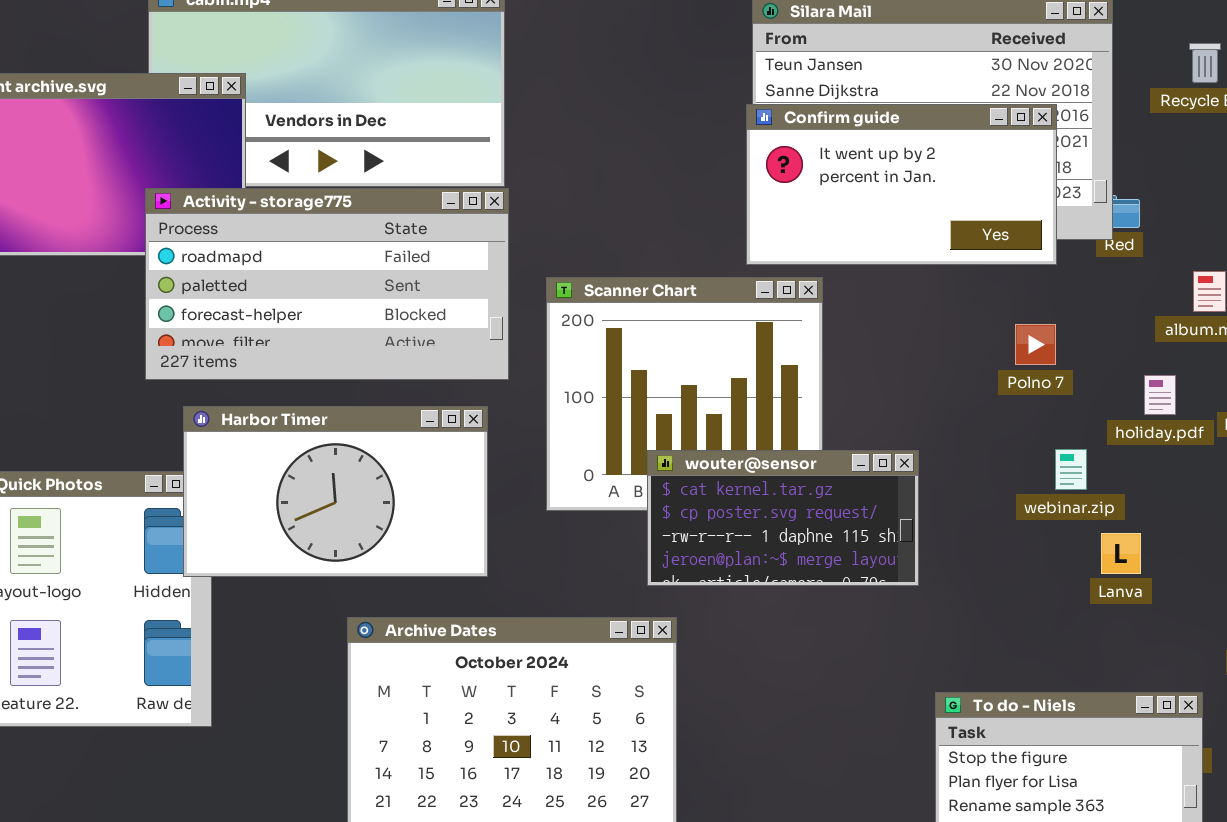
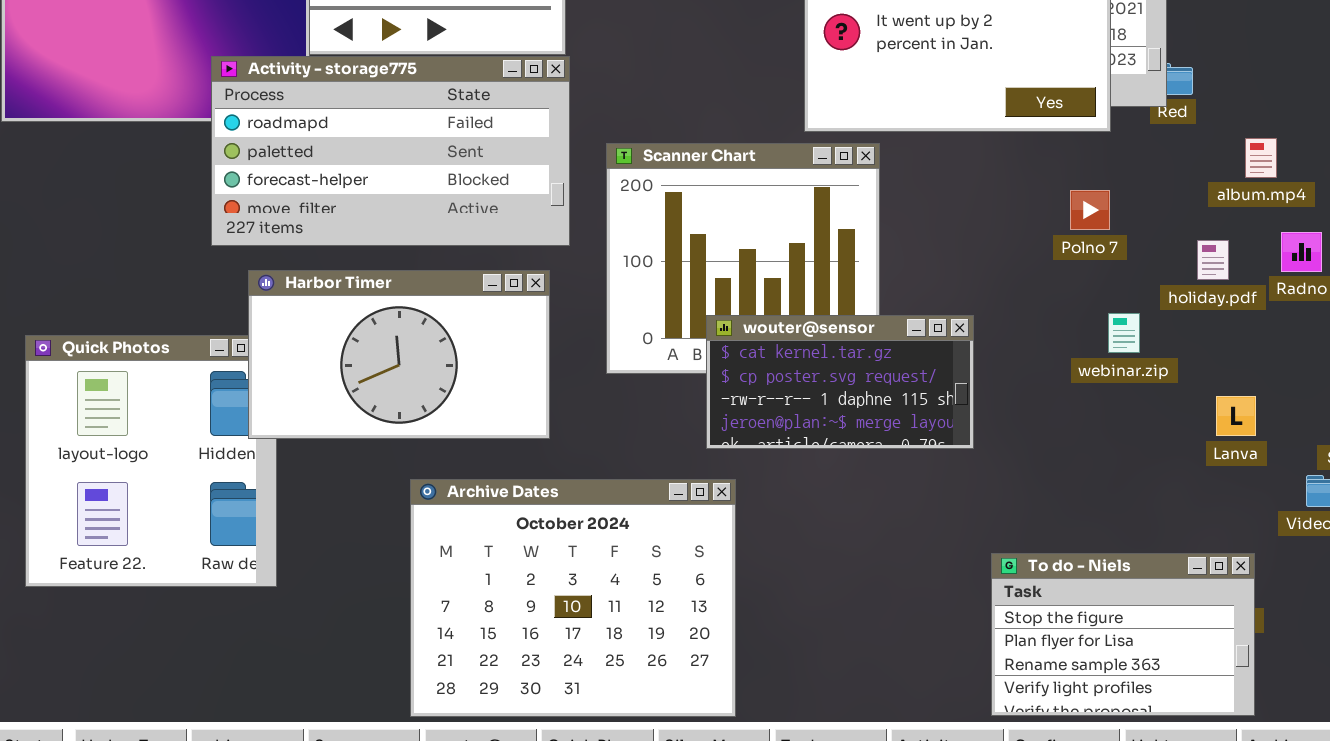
Lanva: [1101,533,1141,574] -> [1216,396,1256,436], moved

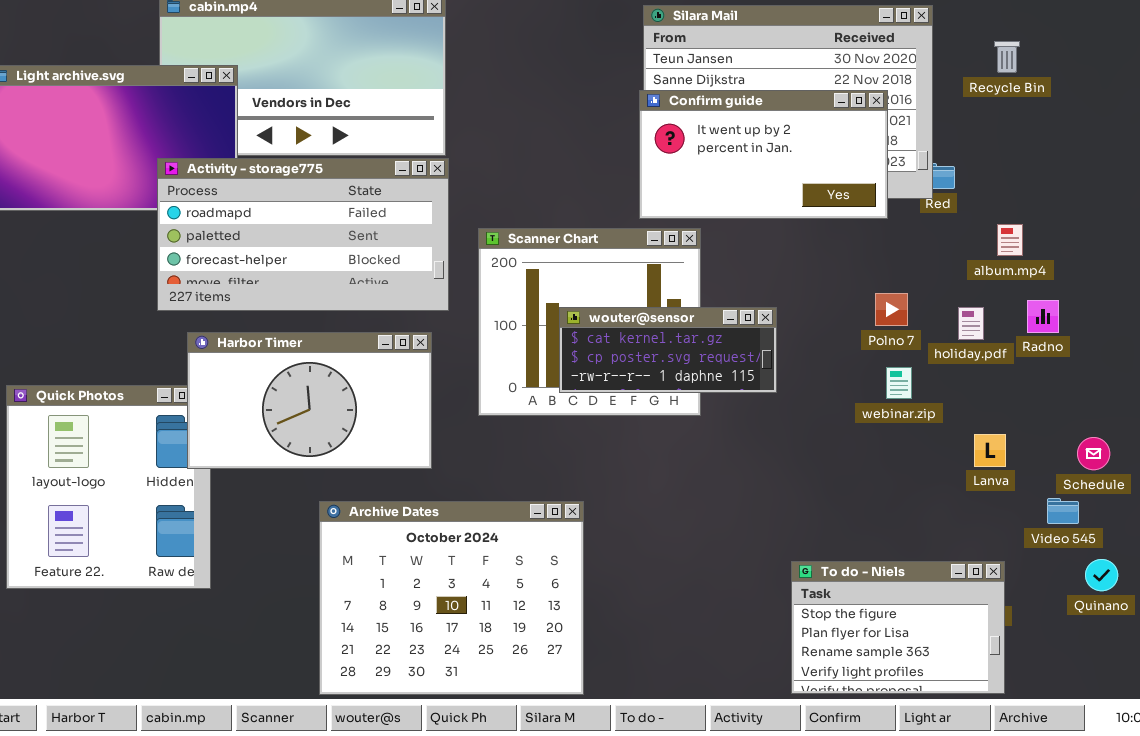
Polno 7: [1070,190,1110,230] -> [875,293,908,326], moved
wouter@sensor: [706,315,974,449] -> [559,307,777,393], moved, resized

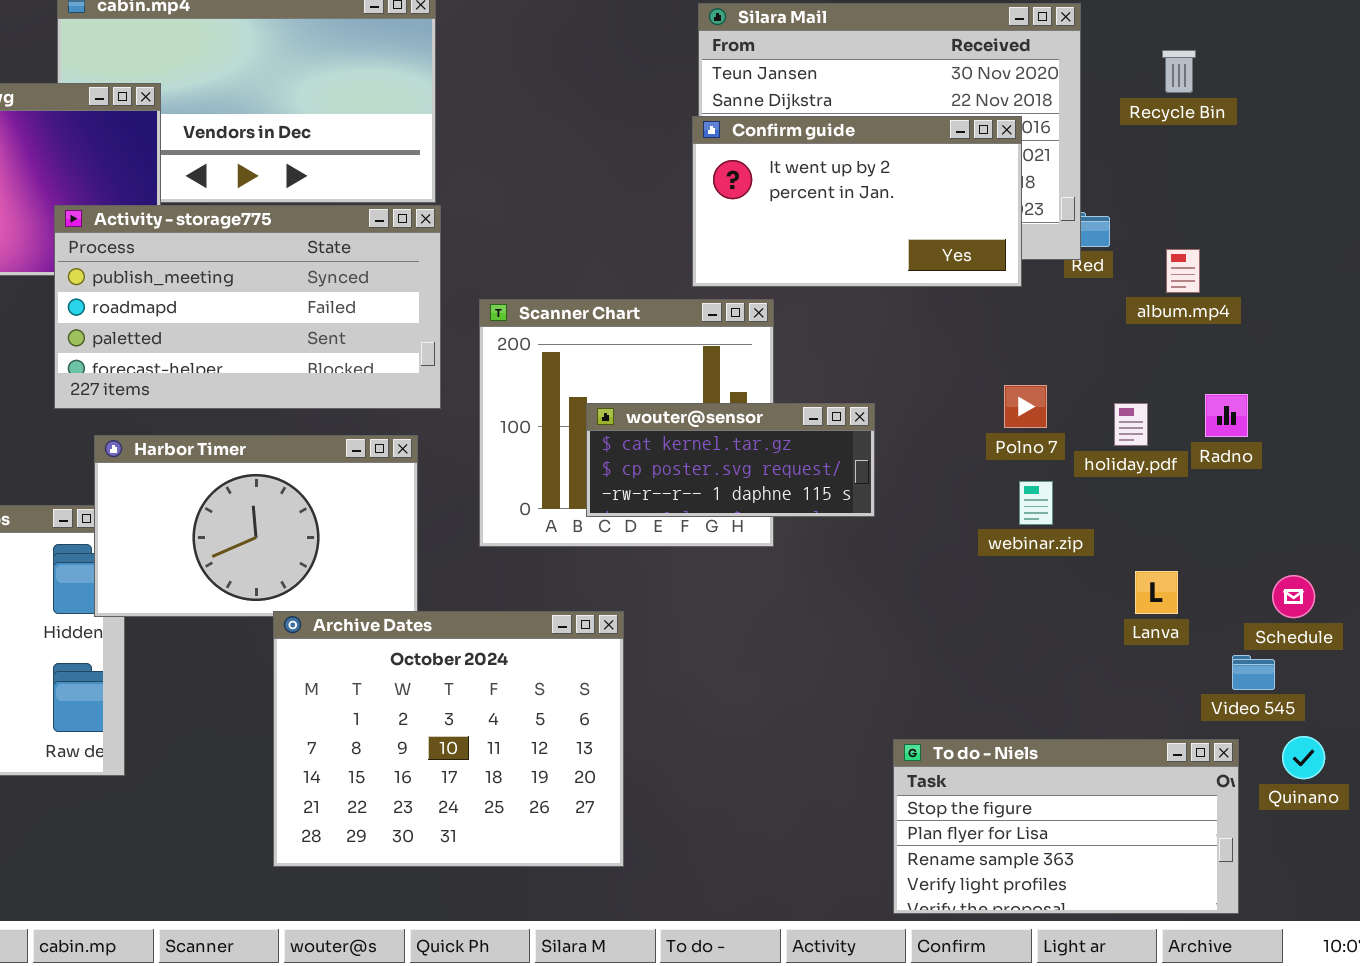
Activity - storage775: [157,158,449,311] -> [54,205,441,409], scrolled up 1 row
album.mp4: [997,224,1023,256] -> [1166,249,1200,293], moved
Archive Dates: [319,501,584,695] -> [273,611,624,867], moved
To do - Niels: [791,561,1005,694] -> [893,739,1239,914], resized

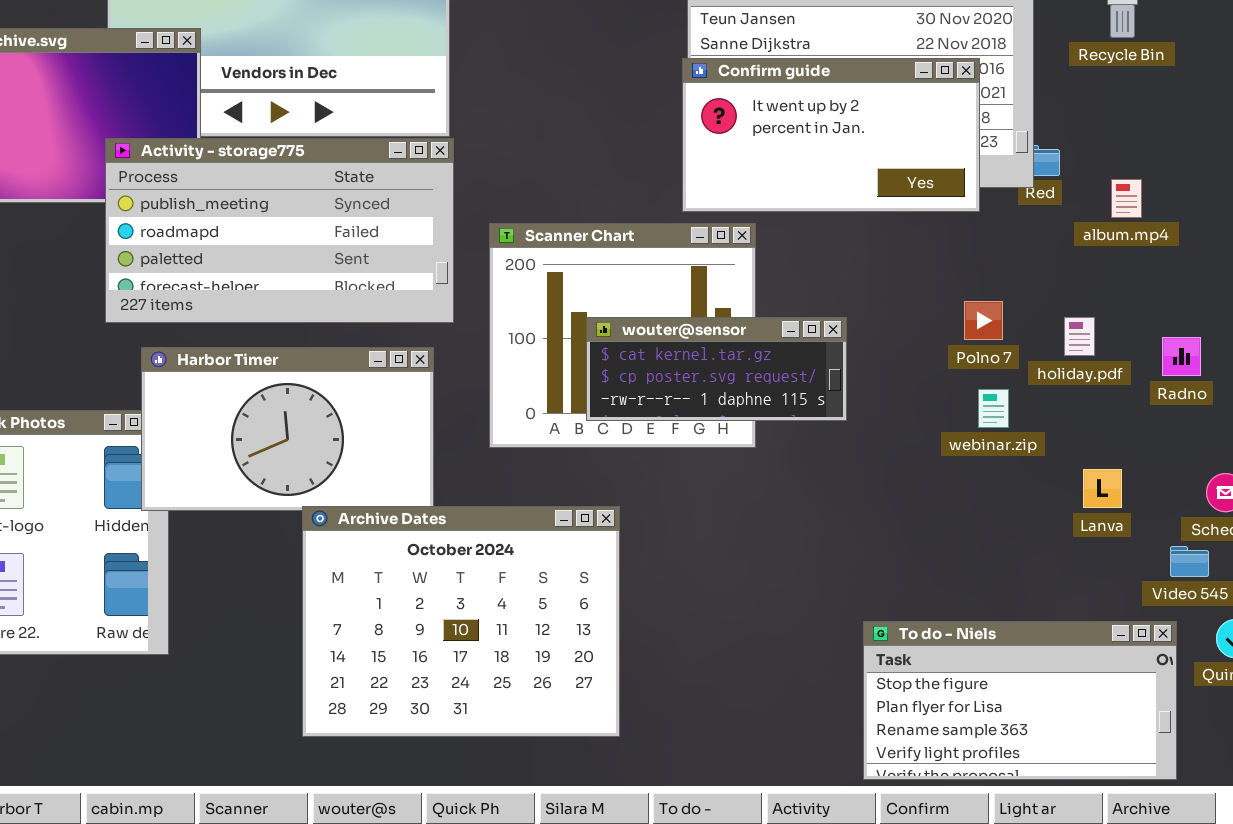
Radno: [1205,394,1248,437] -> [1162,337,1201,376], moved

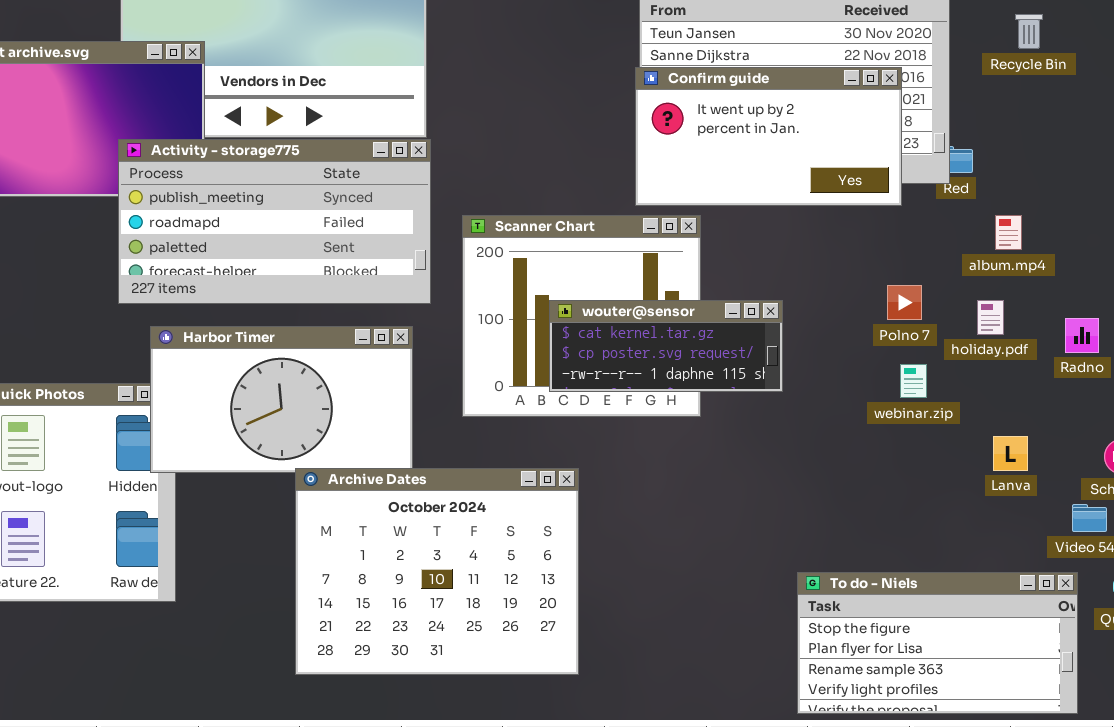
album.mp4: [1111,179,1142,218] -> [995,215,1022,250], moved

